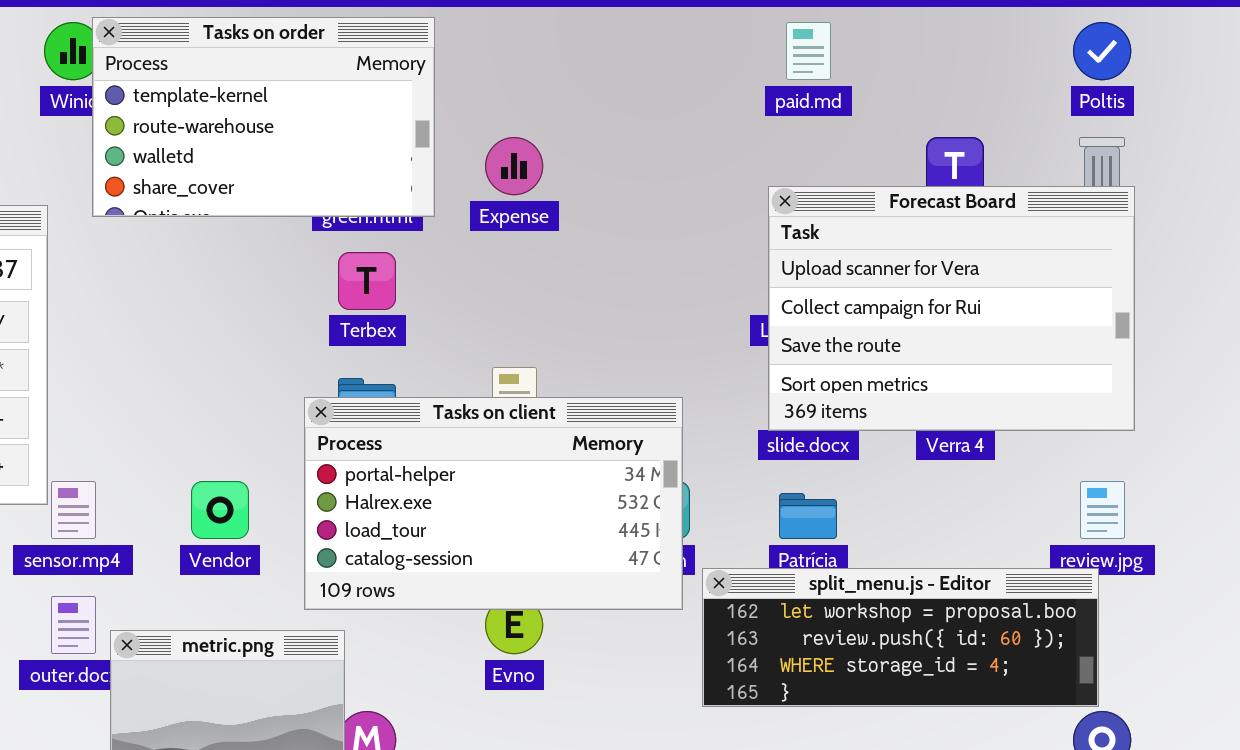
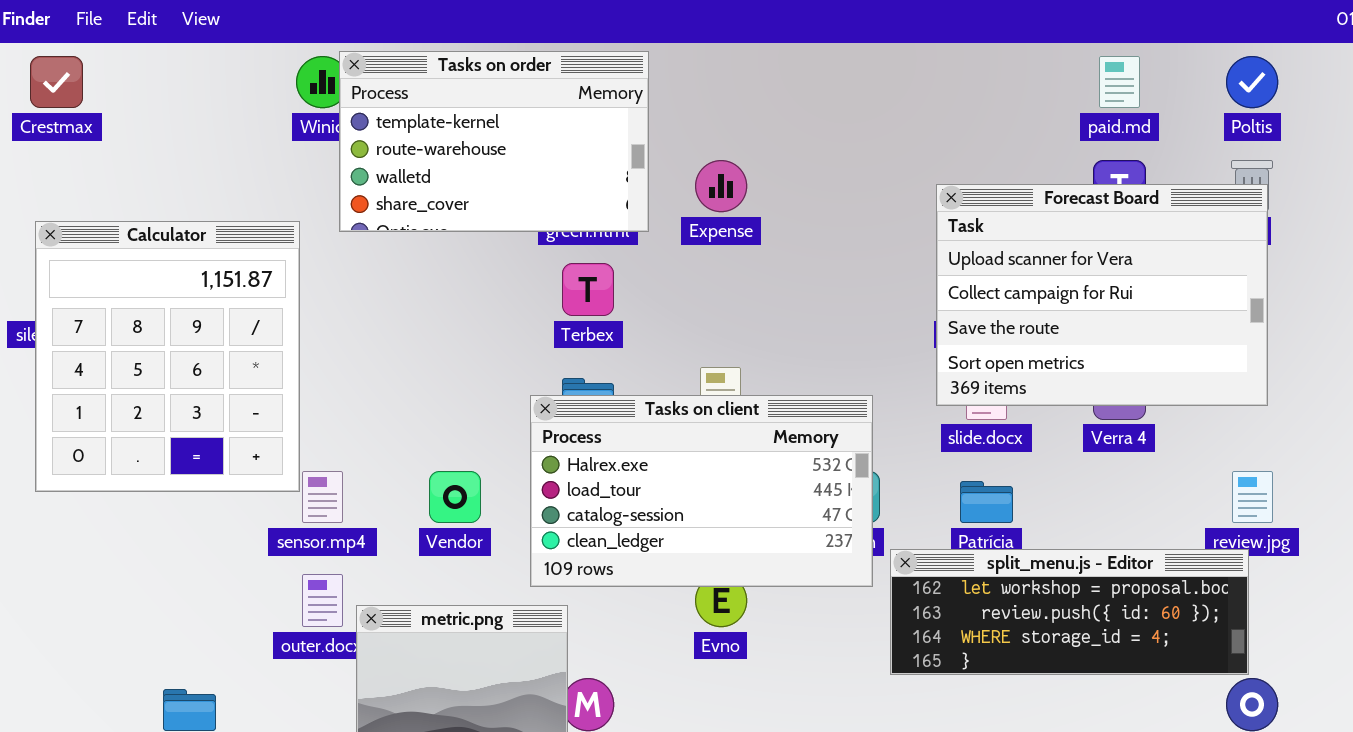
paid.md: [786,22,831,80] -> [1099,56,1140,108], moved
Forecast Board: [768,186,1135,431] -> [936,184,1268,406], moved
Tasks on client: [304,397,683,610] -> [530,395,873,587], scrolled down 1 row

